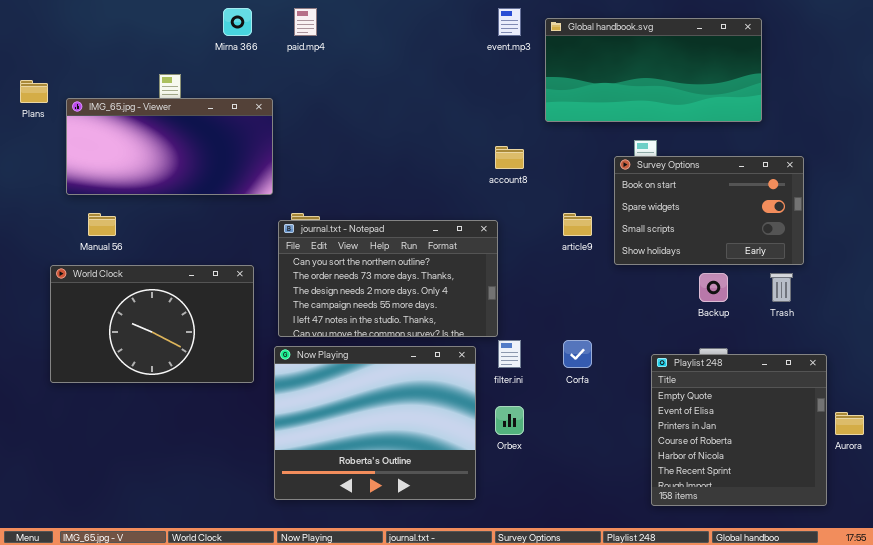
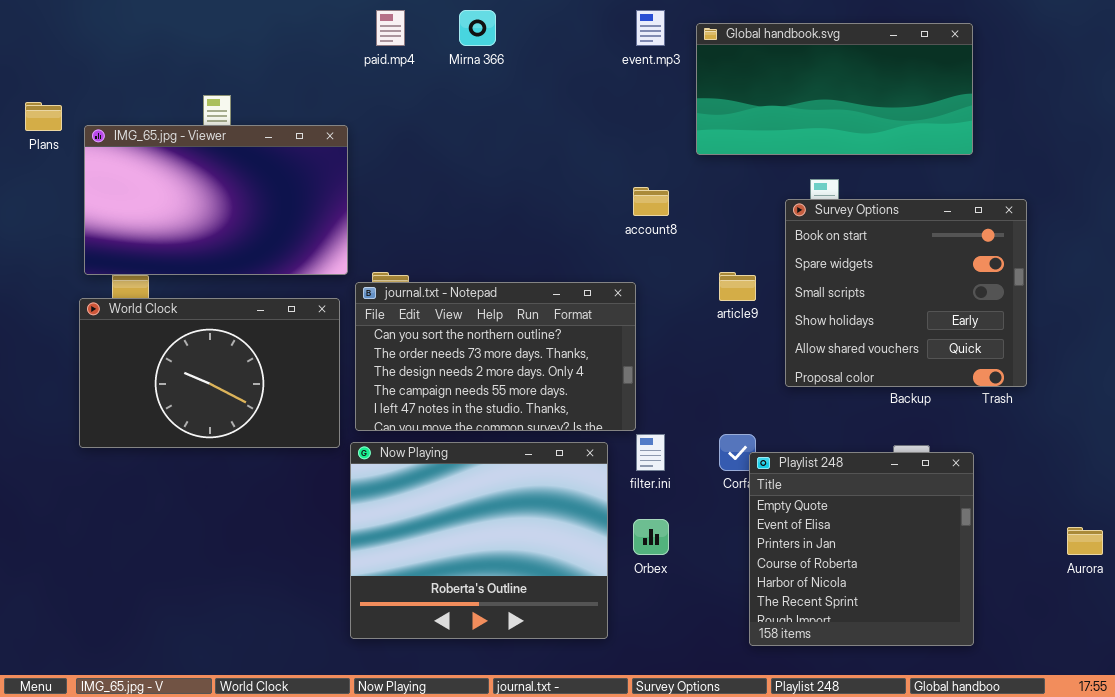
Mirna 366: [223,8,252,36] -> [459,10,496,46], moved
IMG_65.jpg - Viewer: [66,98,273,195] -> [84,125,348,275], resized
Survey Options: [614,156,804,265] -> [785,199,1027,387], resized
World Clock: [50,265,254,383] -> [79,298,340,448], moved
Playlist 248: [651,354,827,506] -> [749,452,974,646], moved

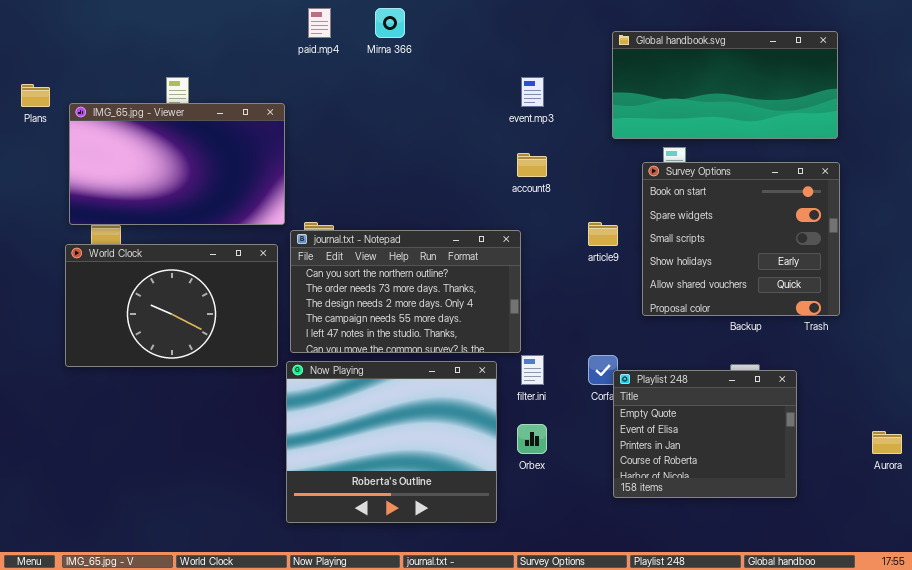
event.mp3: [636,10,665,46] -> [521,77,544,107], moved
Global handbook.svg: [696,23,973,155] -> [612,31,838,139], moved
Playlist 248: [749,452,974,646] -> [613,370,797,498], resized

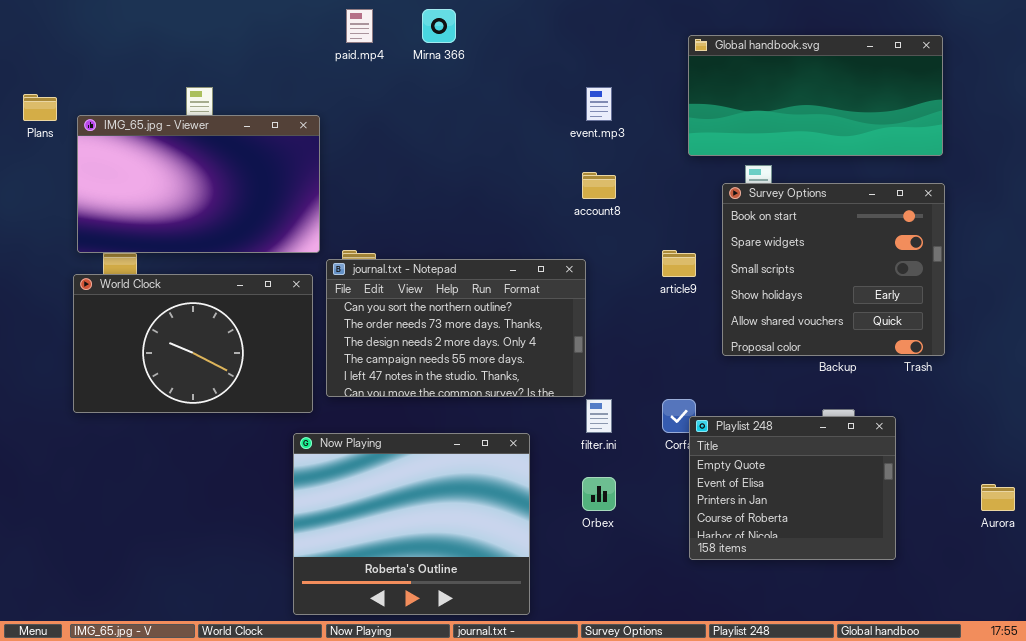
Now Playing: [286,361,497,523] -> [293,433,530,615], moved

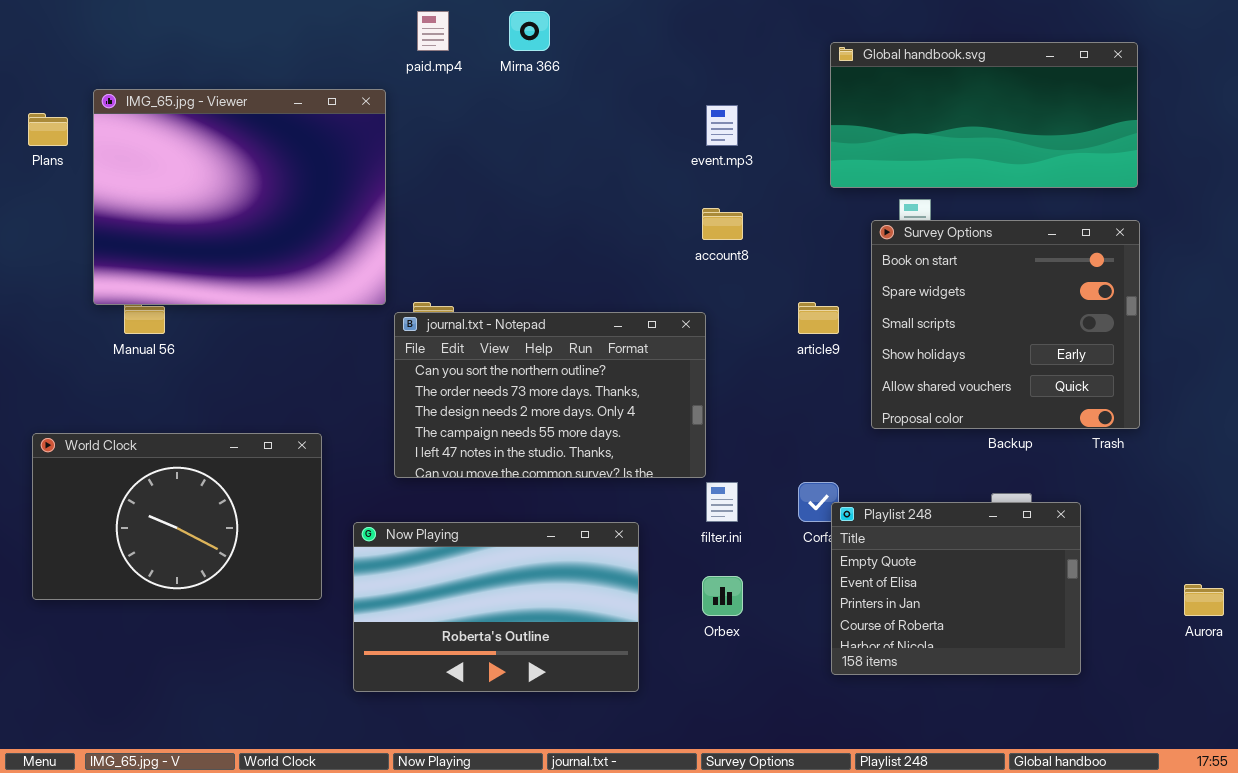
IMG_65.jpg - Viewer: [77,115,320,253] -> [93,89,386,305], resized
World Clock: [73,274,313,413] -> [32,433,322,600], moved
Now Playing: [293,433,530,615] -> [353,522,639,692], resized

